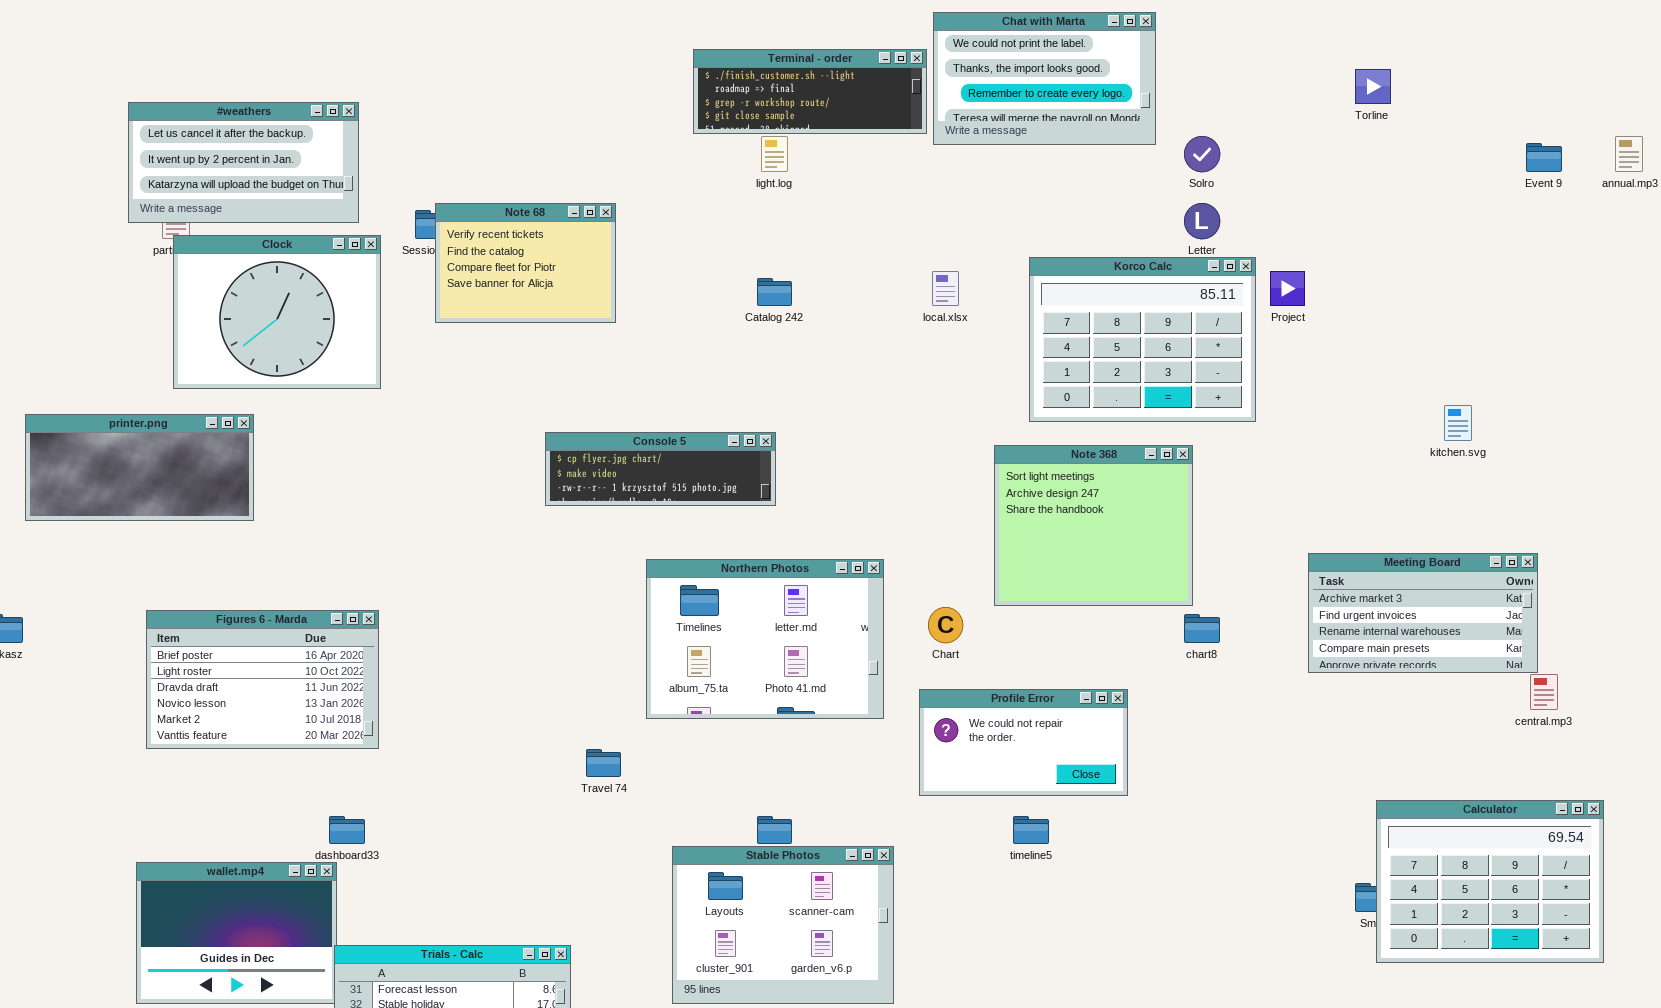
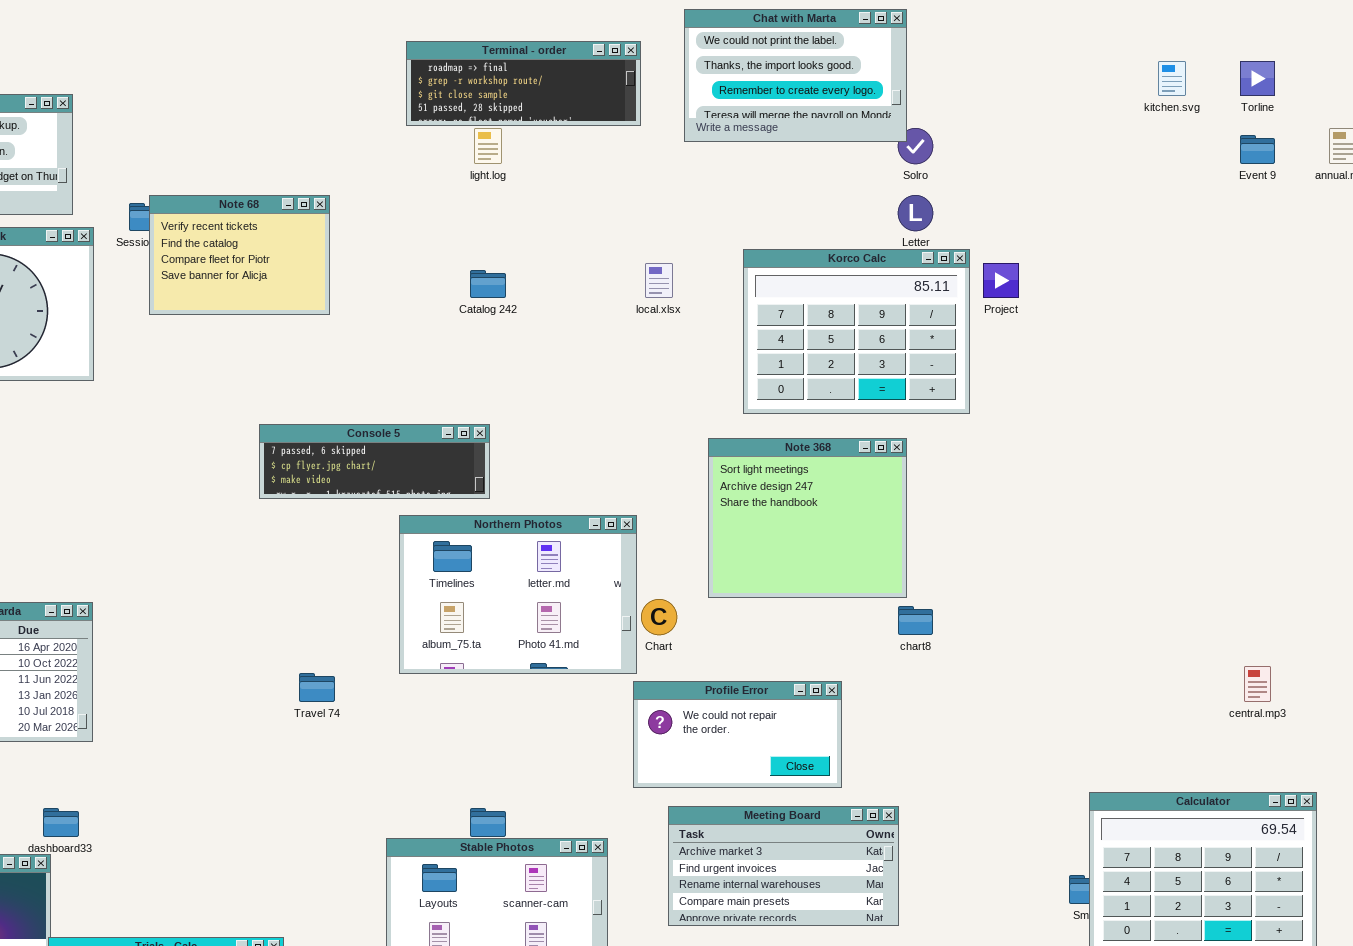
Chat with Marta: [933,12,1156,145] -> [684,9,907,142], moved
Terminal - order: [693,49,927,134] -> [406,41,641,126], scrolled down 1 row
Torline: [1355,69,1391,104] -> [1240,61,1275,96], moved
kitchen.svg: [1444,405,1472,441] -> [1158,61,1186,96], moved
Console 5: [545,432,776,506] -> [259,424,490,499], scrolled up 1 row
Meeting Board: [1308,553,1538,673] -> [668,806,899,926], moved
Northern Photos: [646,559,884,719] -> [399,515,637,674], moved
Travel 74: [586,749,621,777] -> [299,673,335,702], moved

